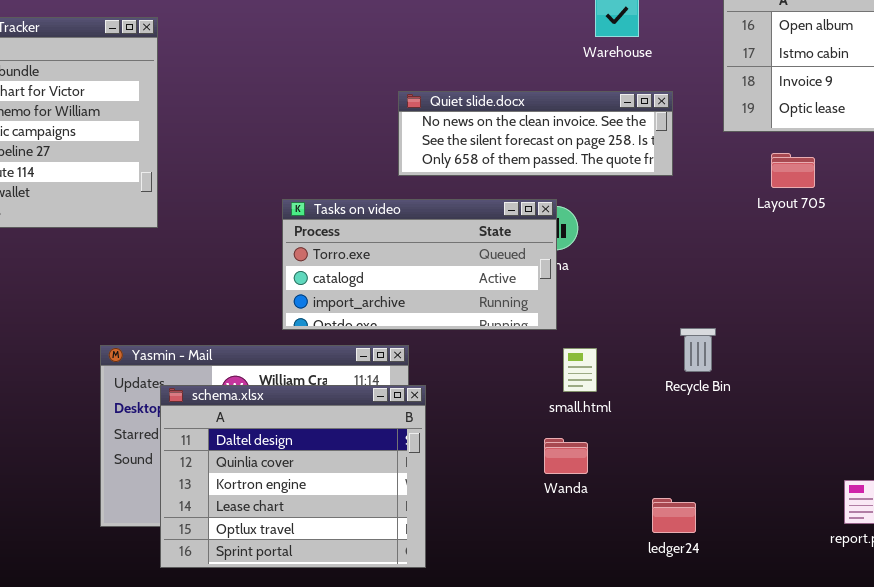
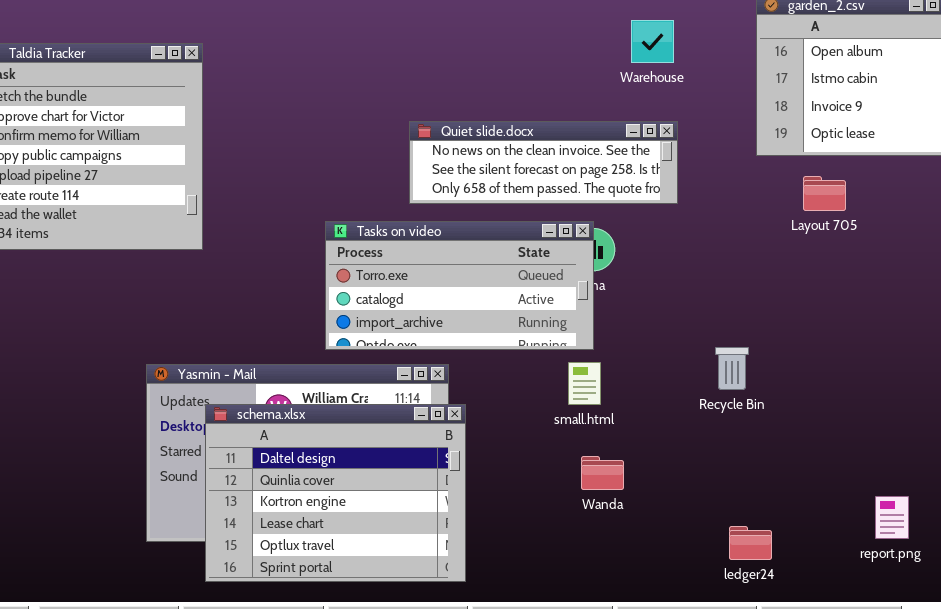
Quiet slide.docx: [398,91,673,176] -> [409,121,678,204], moved
small.html: [563,348,597,392] -> [568,362,601,405], moved
ledger24: [652,498,696,533] -> [729,526,772,560], moved

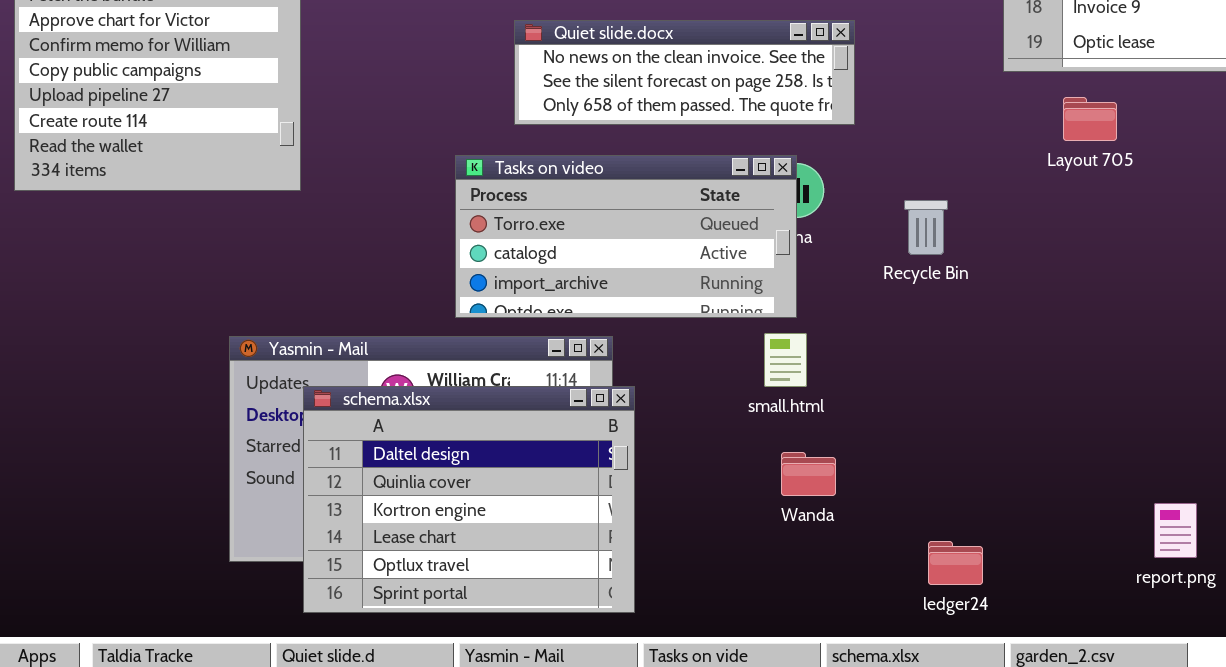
Quiet slide.docx: [409,121,678,204] -> [514,20,855,125], moved
Recycle Bin: [715,347,749,390] -> [904,200,948,255], moved
ledger24: [729,526,772,560] -> [928,541,983,585], moved

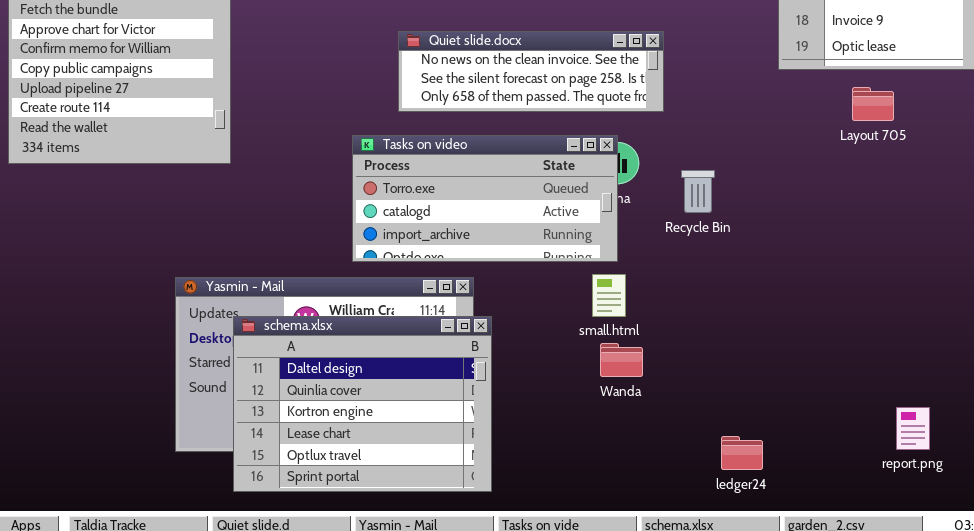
Layout 705: [1063,97,1117,141] -> [852,87,894,121], moved
Recycle Bin: [904,200,948,255] -> [681,170,715,213], moved
Wanda: [781,452,836,496] -> [600,343,643,377], moved

